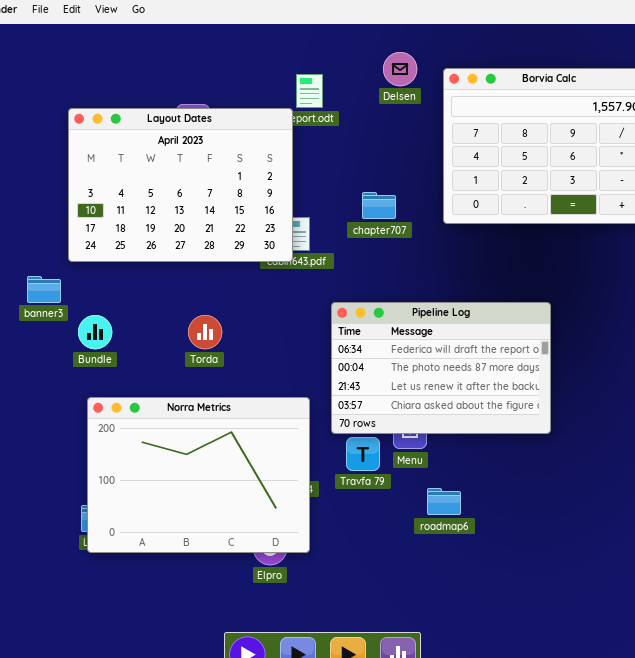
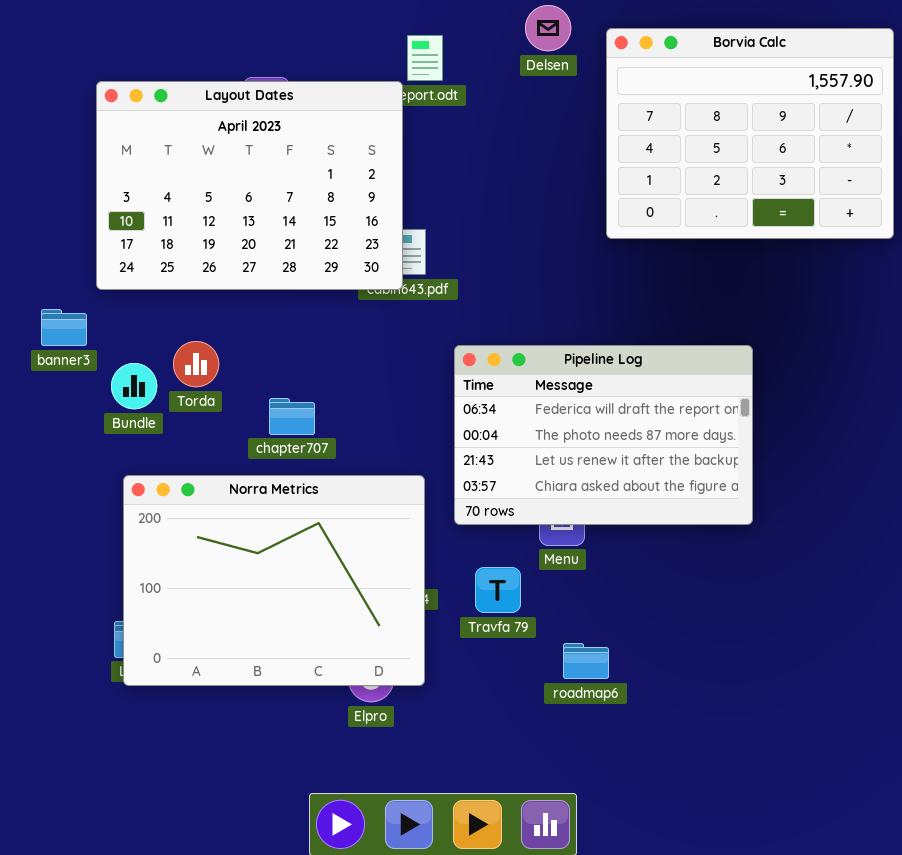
chapter707: [362,192,396,219] -> [269,398,315,435], moved
Torda: [188,315,222,349] -> [173,341,219,387], moved
Travfa 79: [346,437,380,471] -> [475,567,521,613], moved
roadmap6: [427,488,461,515] -> [563,643,609,679], moved

